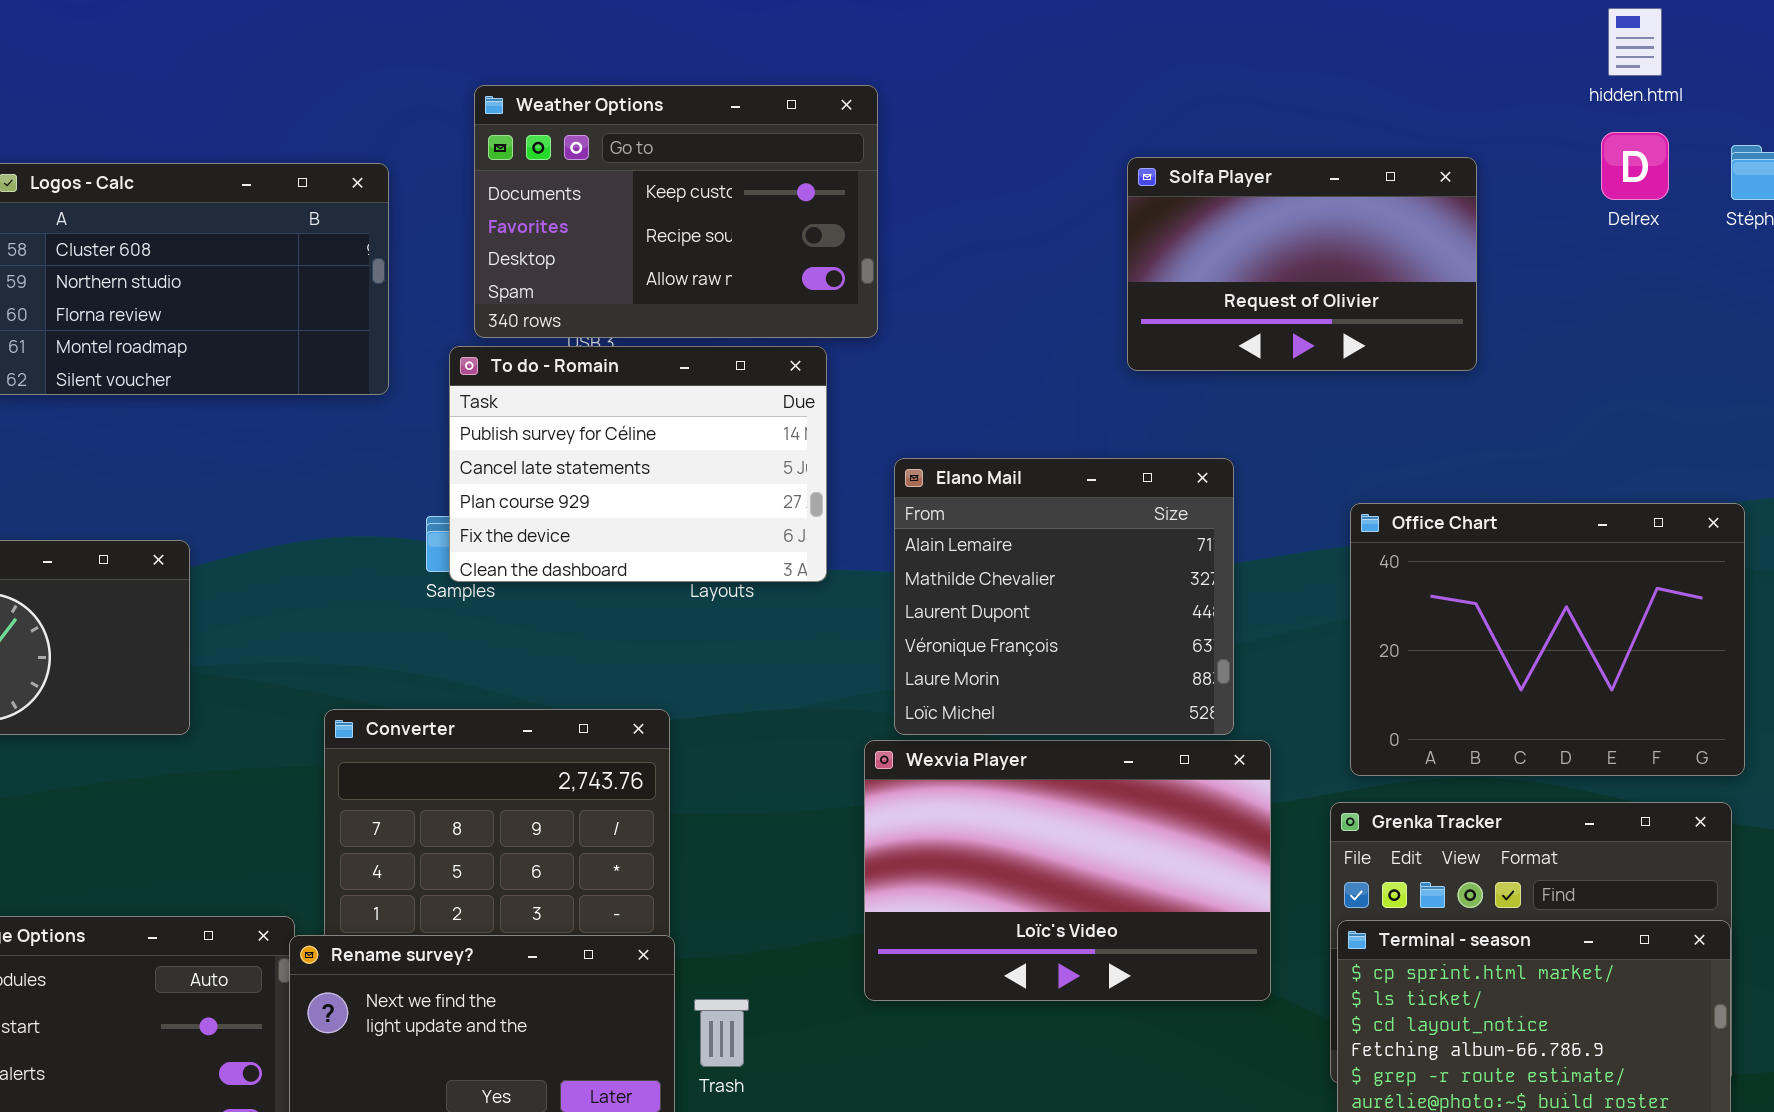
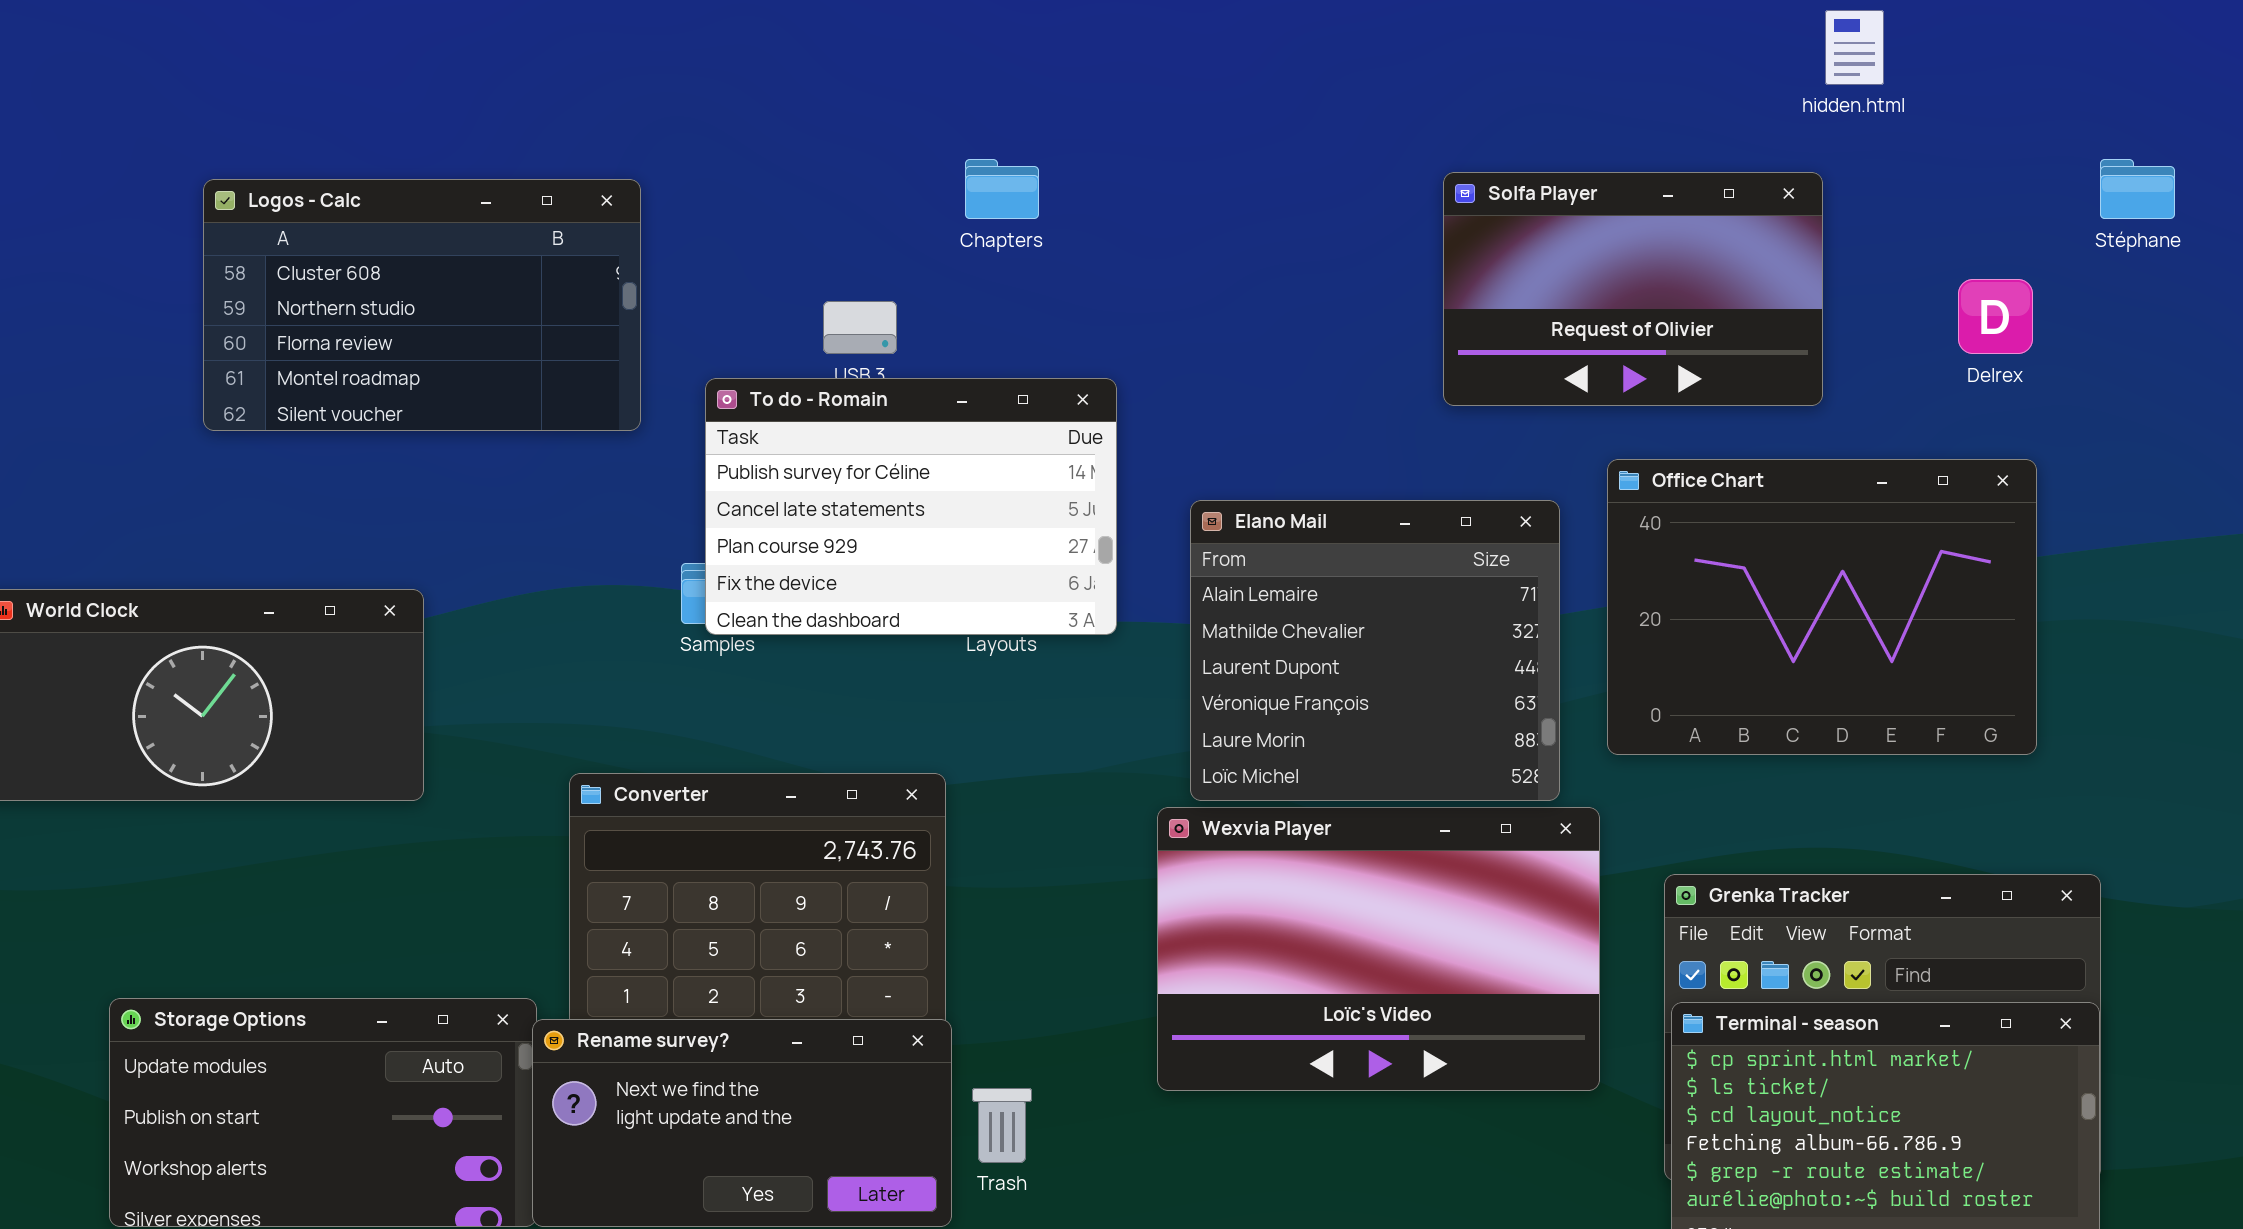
hidden.html: [1608,8,1662,76] -> [1825,10,1884,85], moved
Weather Options: [474,85,878,338] -> none, closed
Delrex: [1601,132,1669,200] -> [1958,279,2033,354], moved
Office Chart: [1350,503,1745,776] -> [1607,459,2037,755], moved

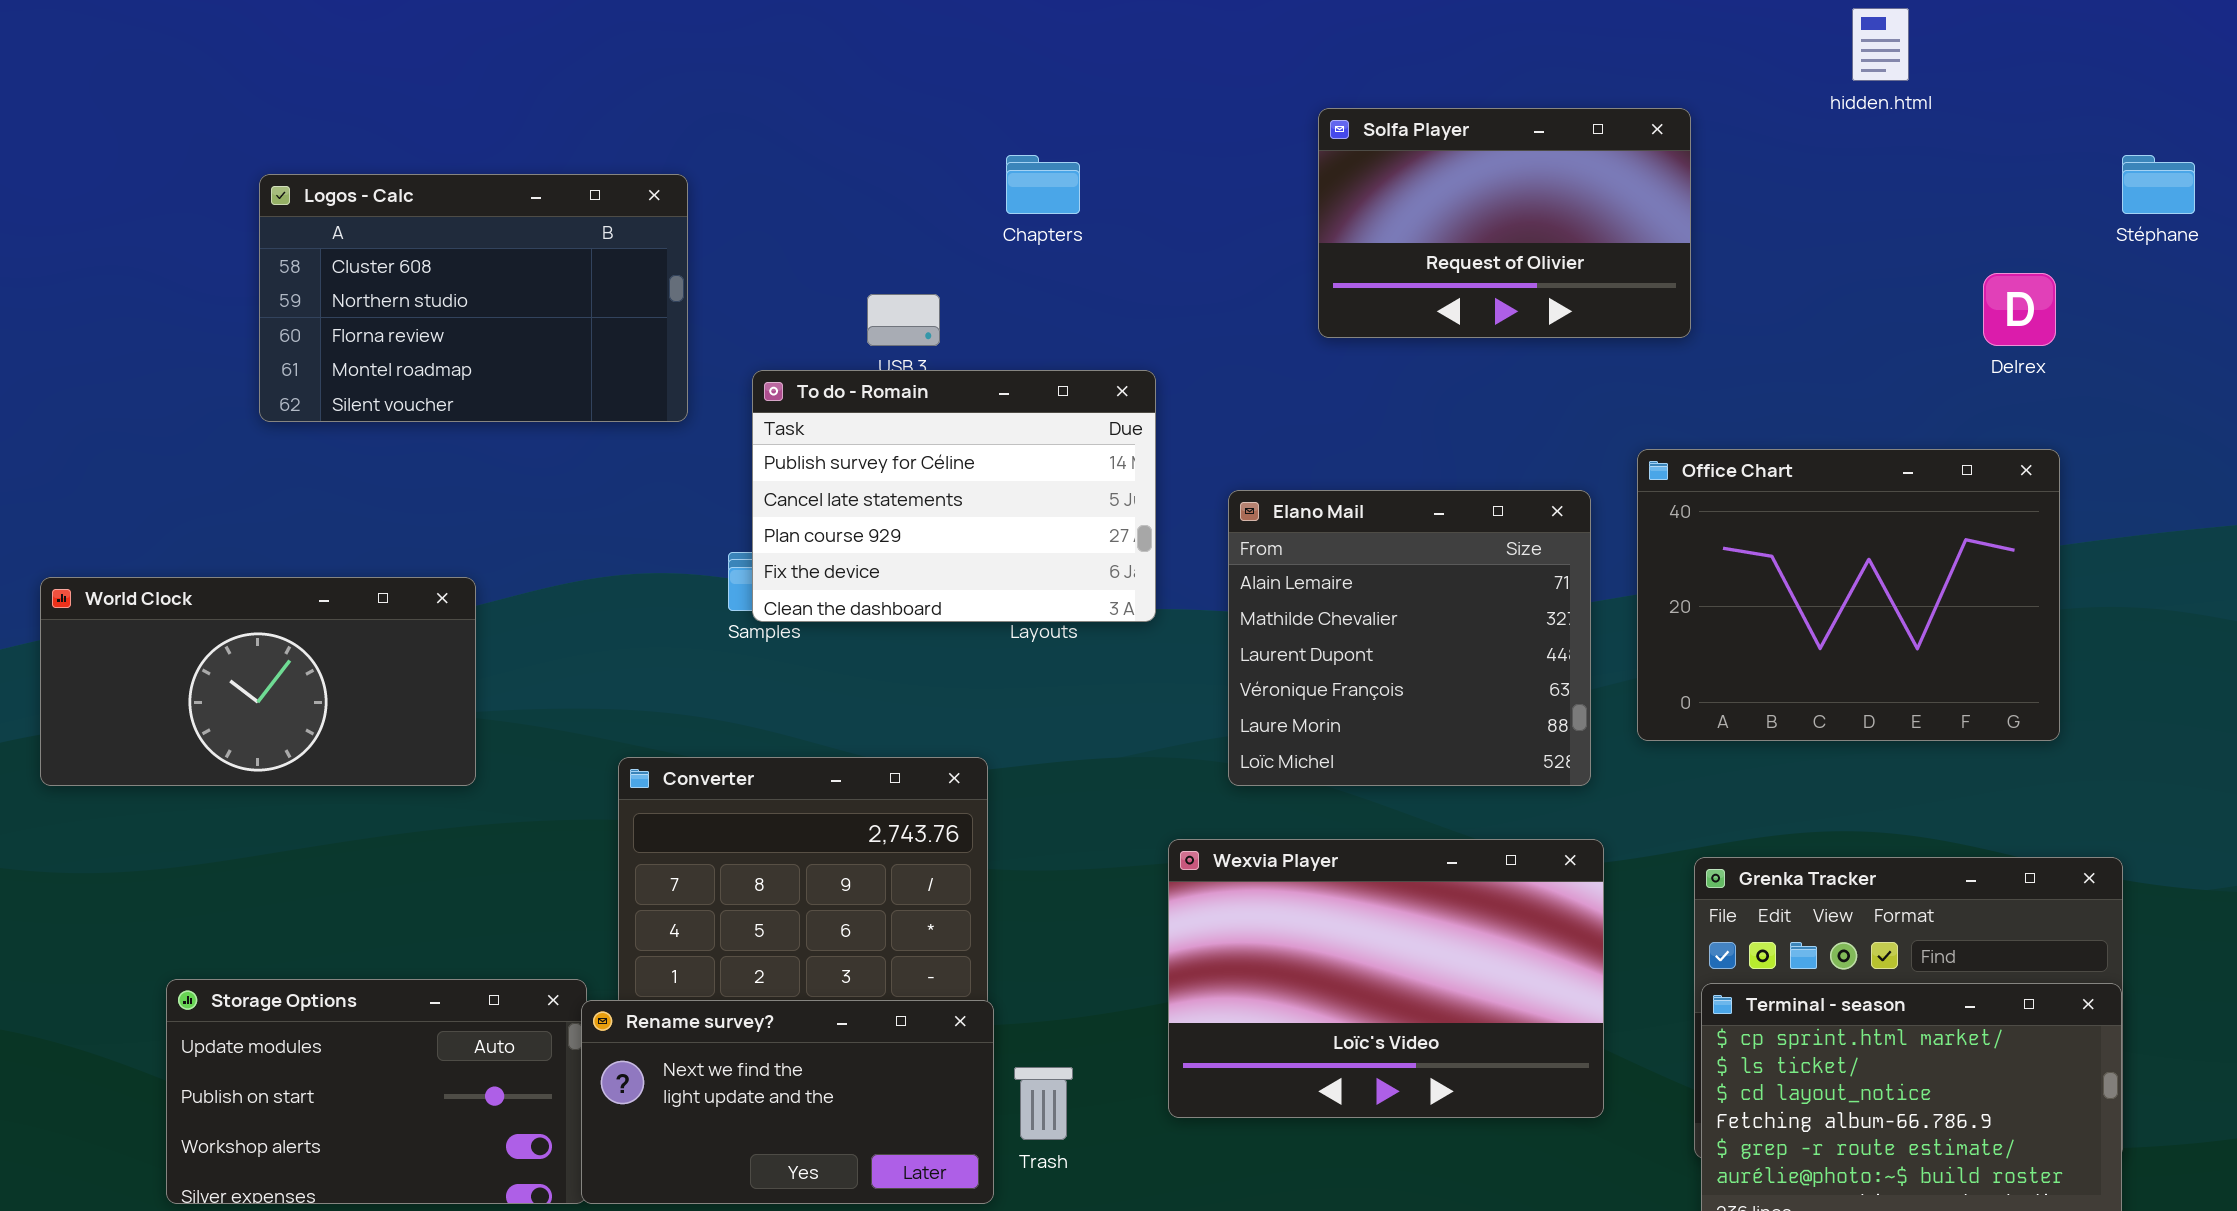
Solfa Player: [1443,172,1823,406] -> [1318,108,1691,338], moved
Wexvia Player: [1157,807,1600,1091] -> [1168,839,1604,1118], moved

